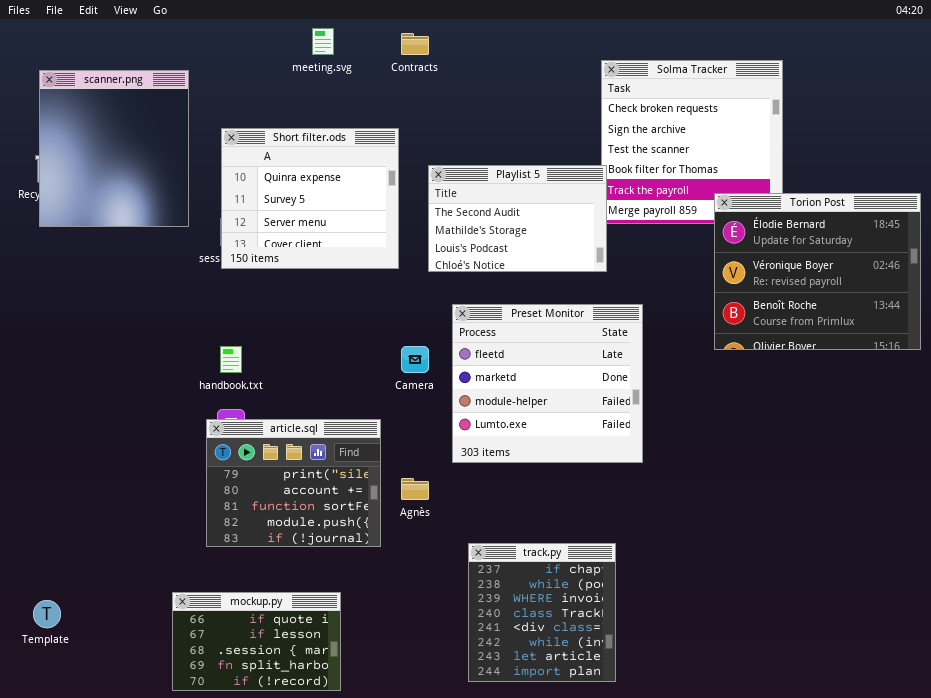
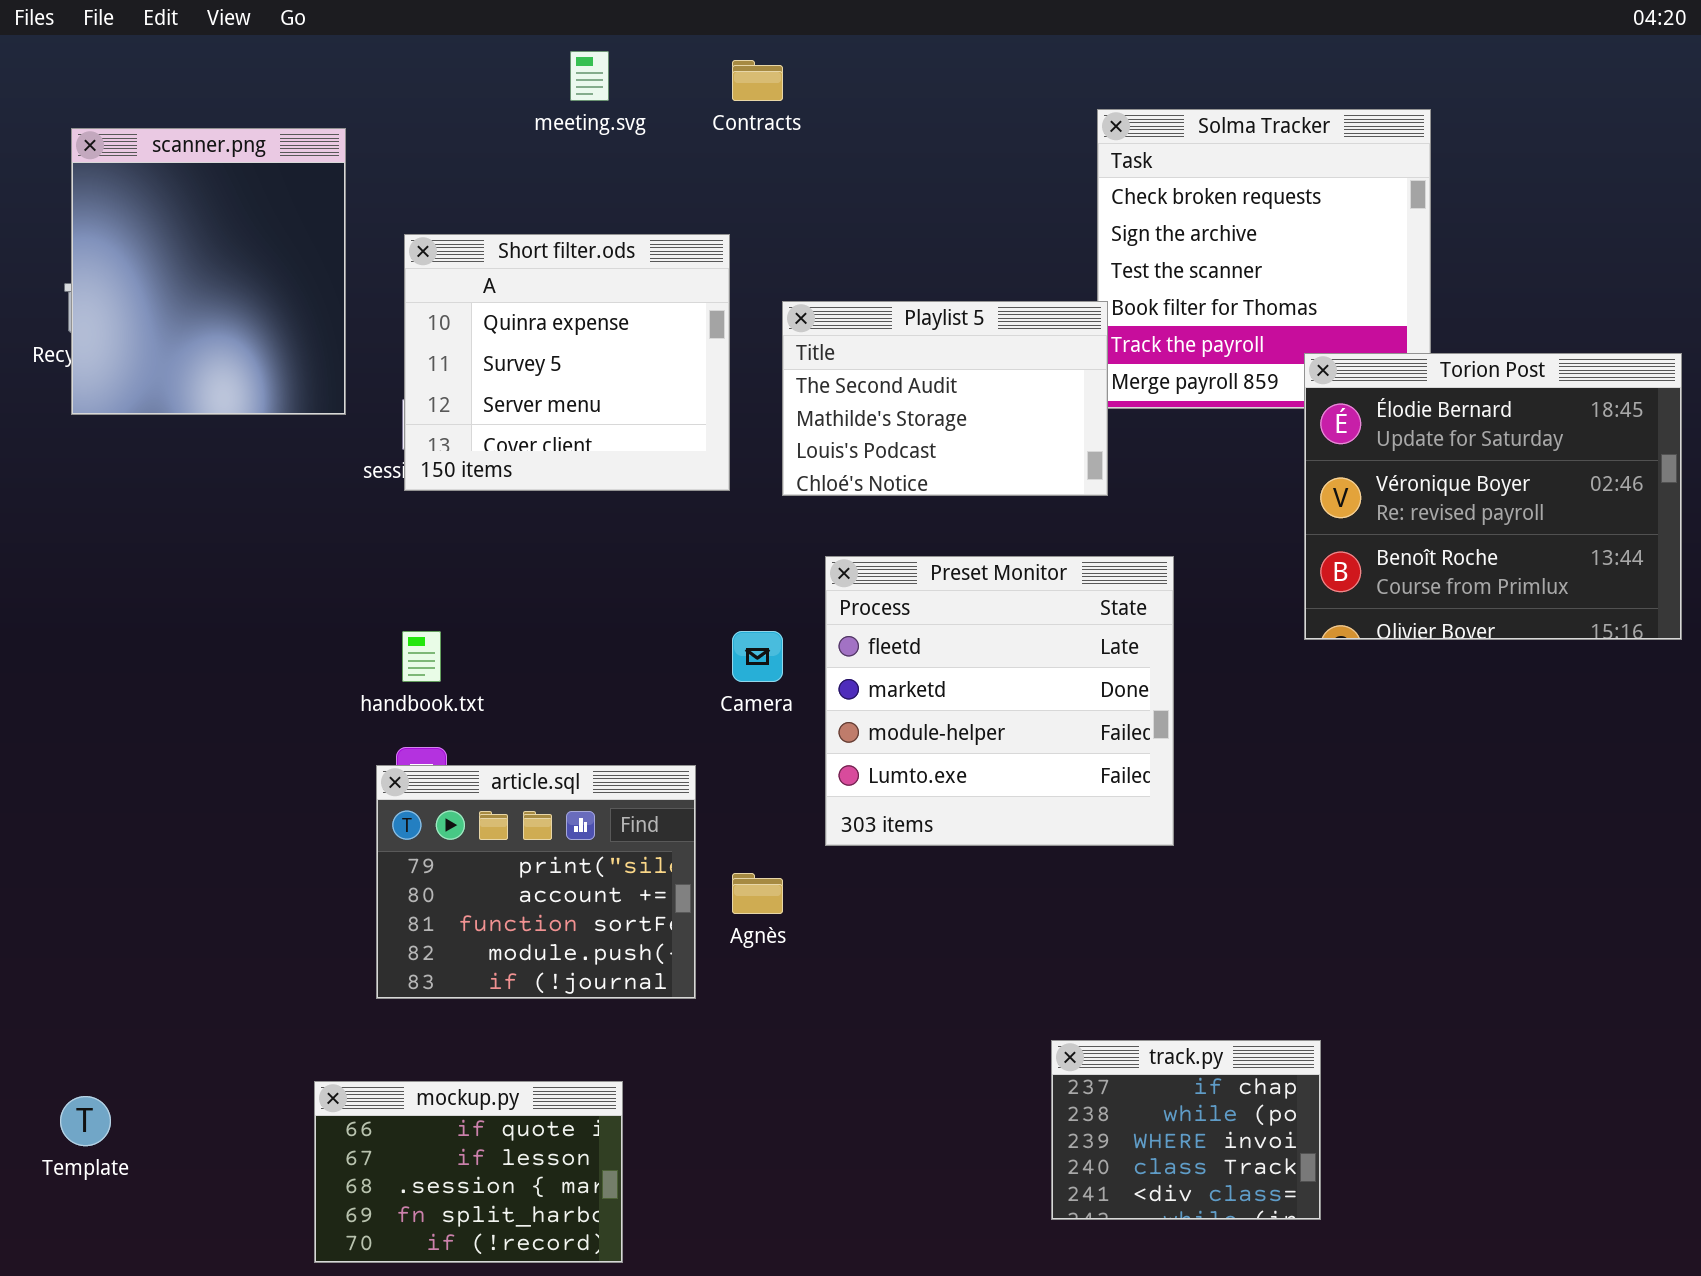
track.py: [468,543,616,682] -> [1051,1040,1321,1220], moved, resized

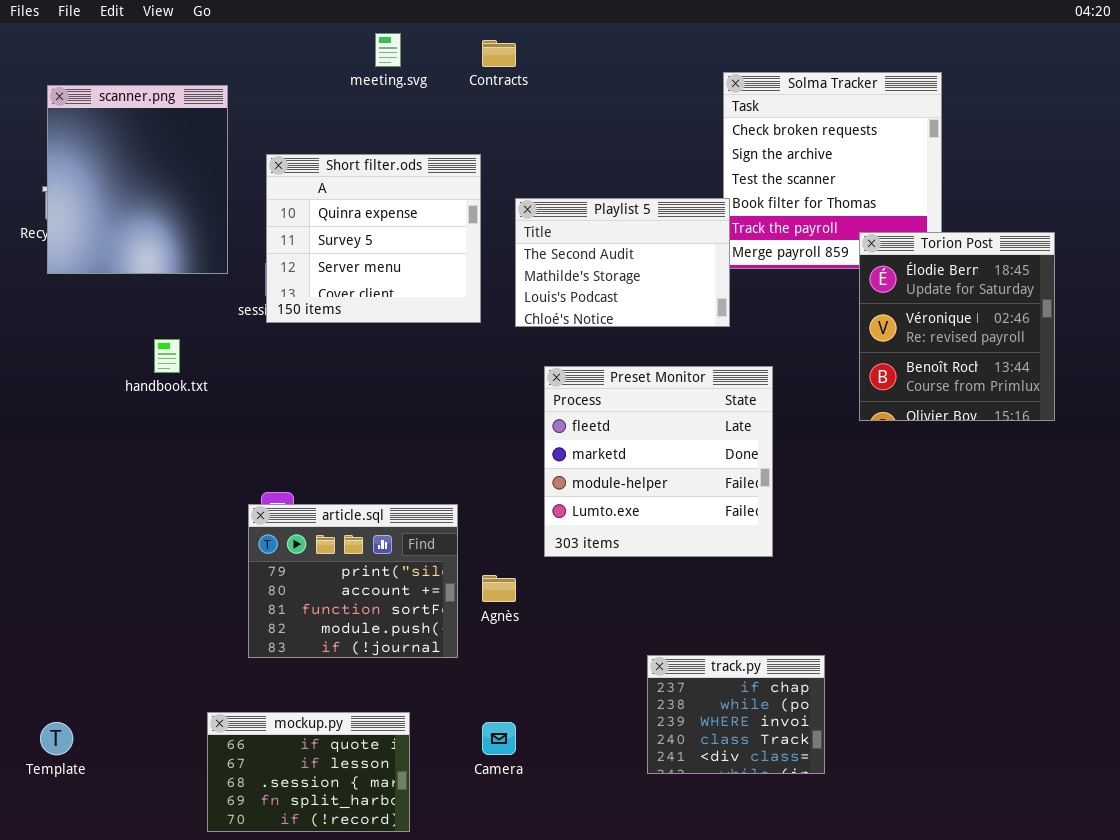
Torion Post: [1304,353,1682,640] -> [859,232,1055,421], resized
handbook.txt: [402,631,441,682] -> [154,339,180,373], moved
Camera: [732,631,783,682] -> [482,722,516,755], moved
track.py: [1051,1040,1321,1220] -> [647,655,825,774], moved

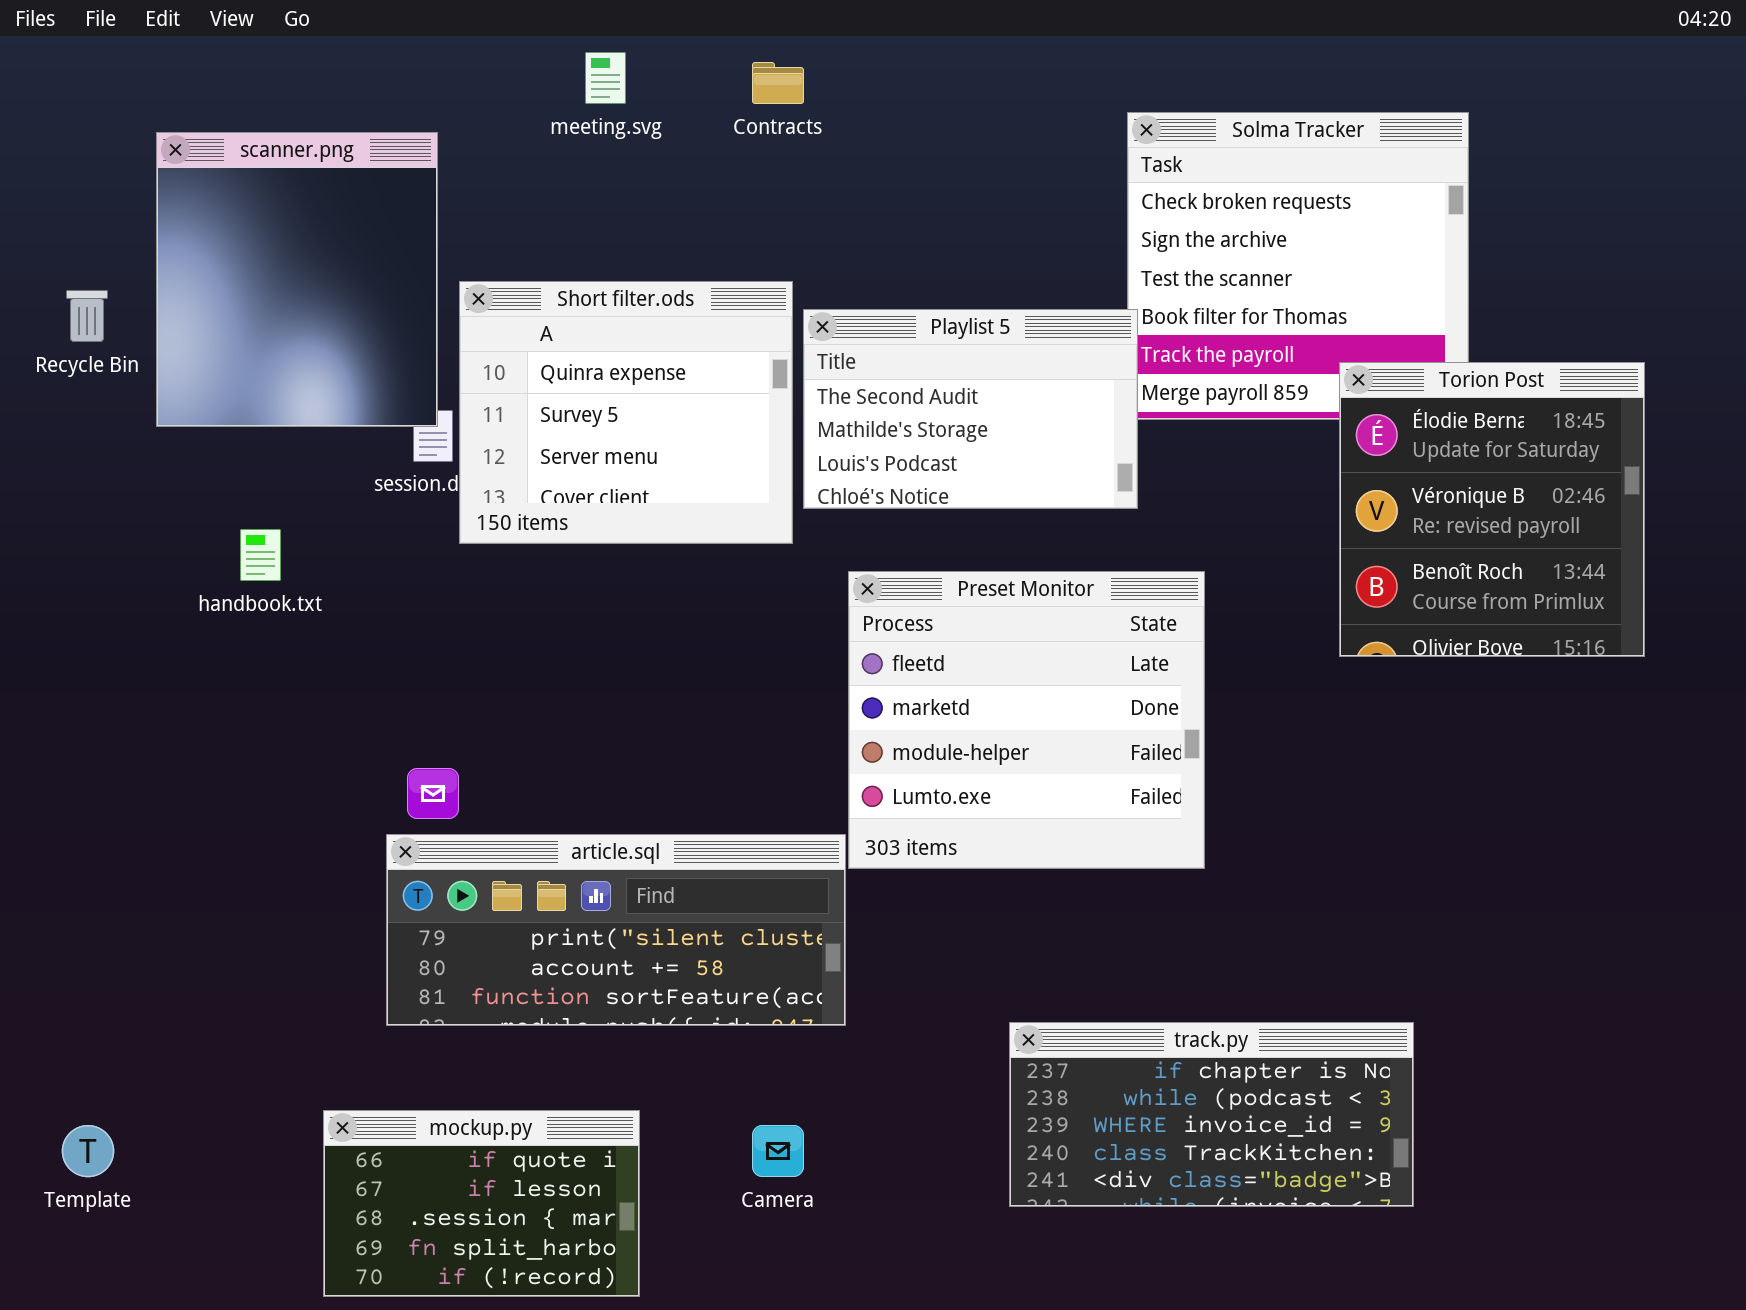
scanner.png: [47,85,228,274] -> [156,132,438,427], moved
Short filter.ods: [266,154,481,323] -> [459,281,793,544], moved
article.sql: [248,504,458,658] -> [386,834,846,1026], resized
track.py: [647,655,825,774] -> [1009,1022,1414,1207], resized

